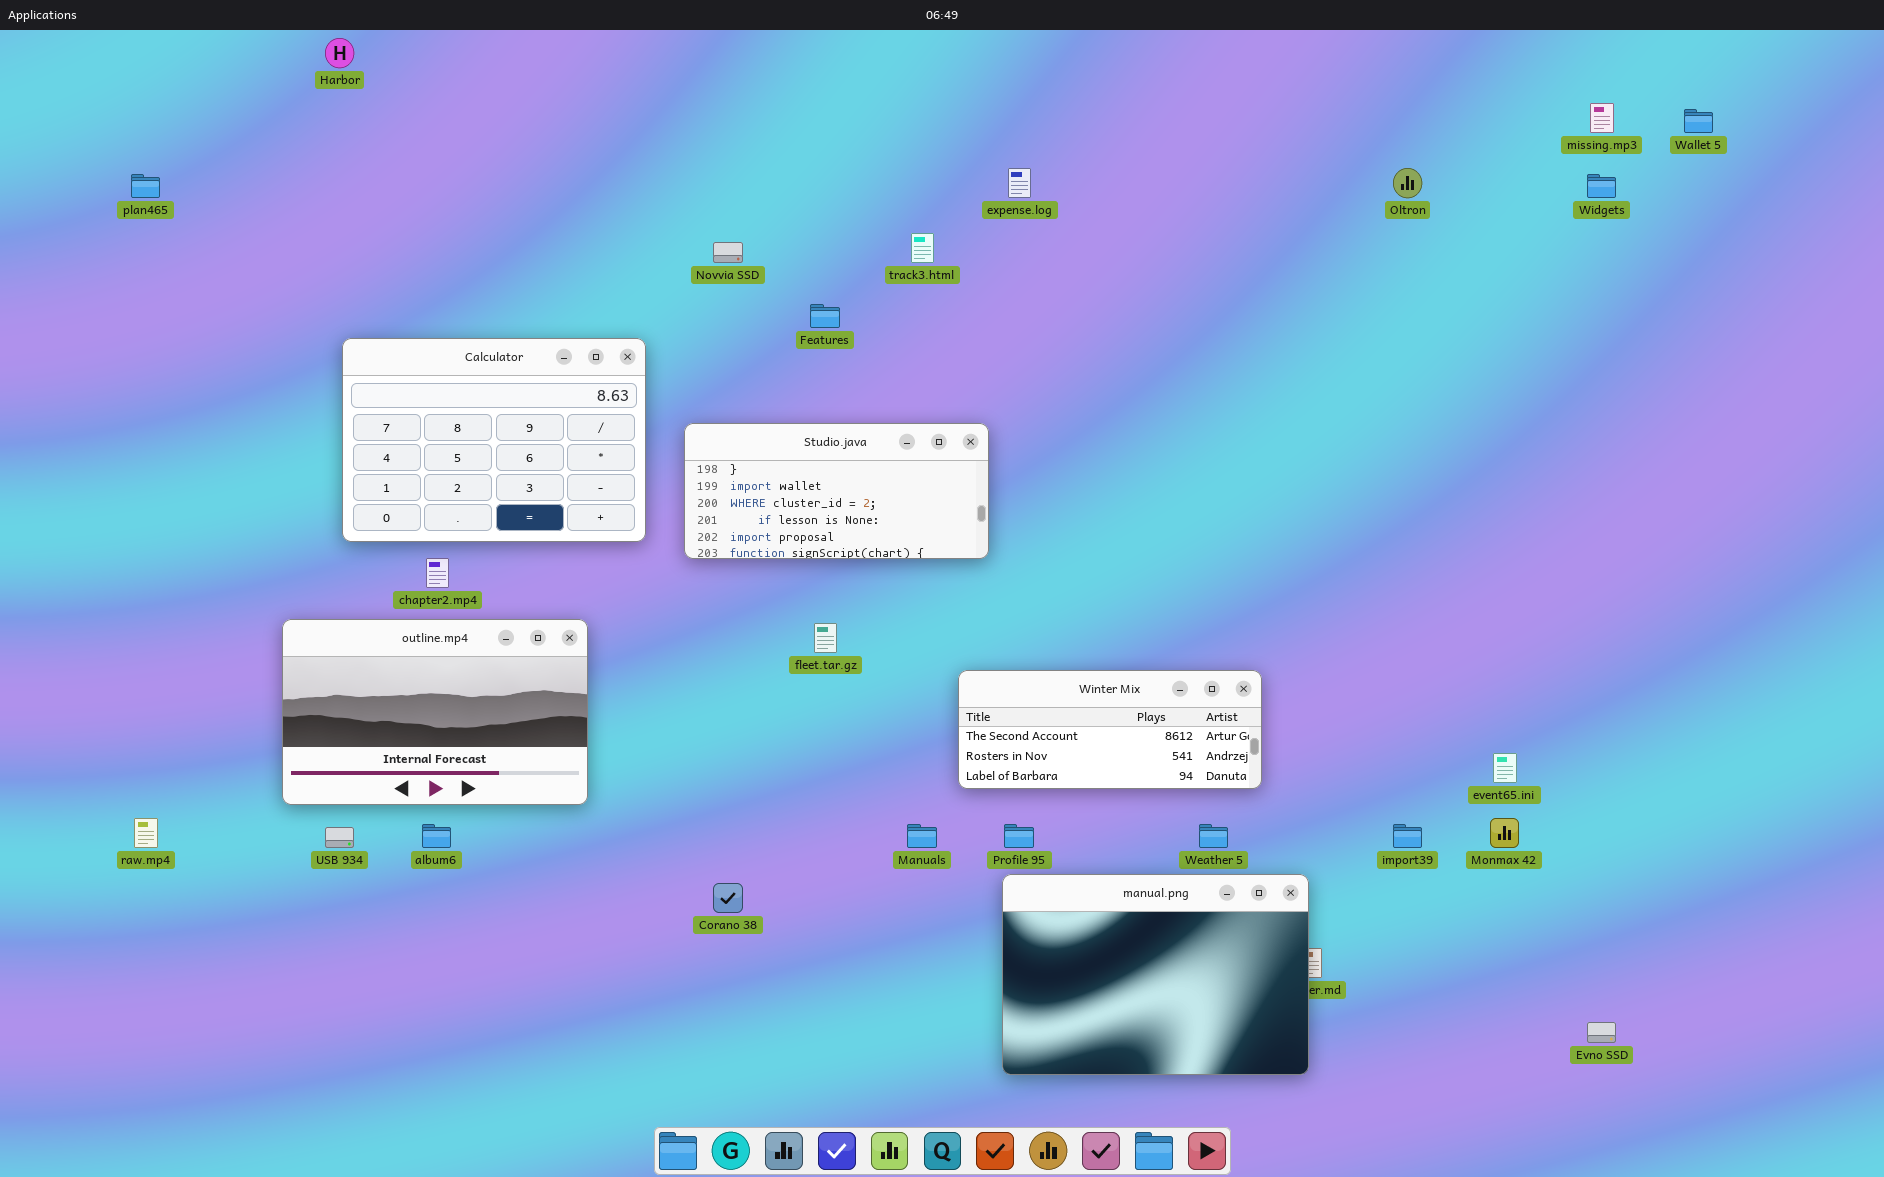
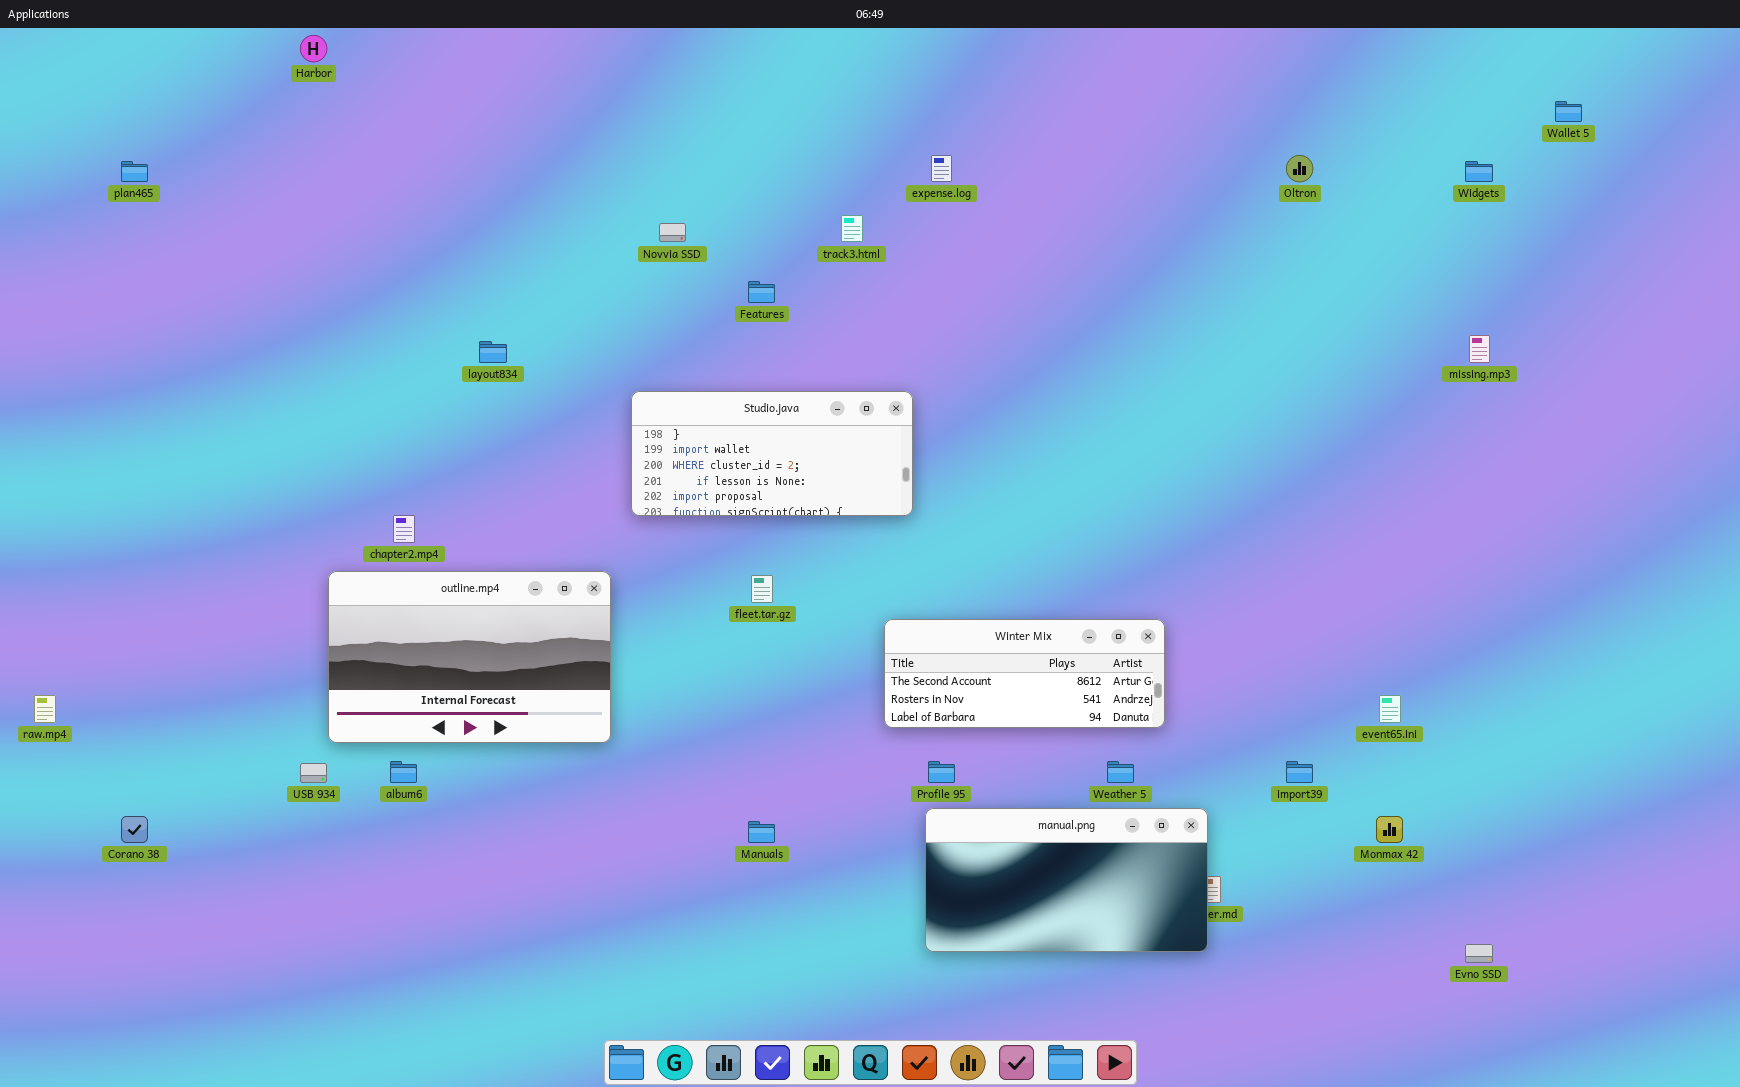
missing.mp3: [1590,103,1614,133] -> [1469,335,1490,363], moved
Calculator: [342,338,646,542] -> none, closed
outline.mp4: [282,619,588,805] -> [328,571,611,743], moved
raw.mp4: [134,818,158,848] -> [34,695,56,723], moved
Monmax 42: [1490,818,1519,848] -> [1376,816,1403,843], moved
Manuals: [907,824,937,848] -> [748,821,775,843], moved
manual.png: [1002,874,1309,1075] -> [925,808,1208,952], resized
Corano 38: [713,883,743,913] -> [121,816,148,843], moved

